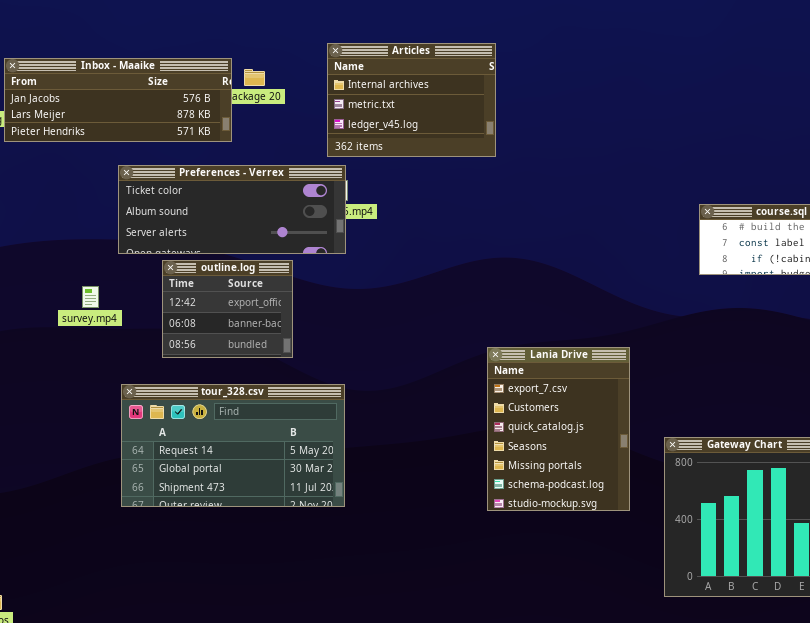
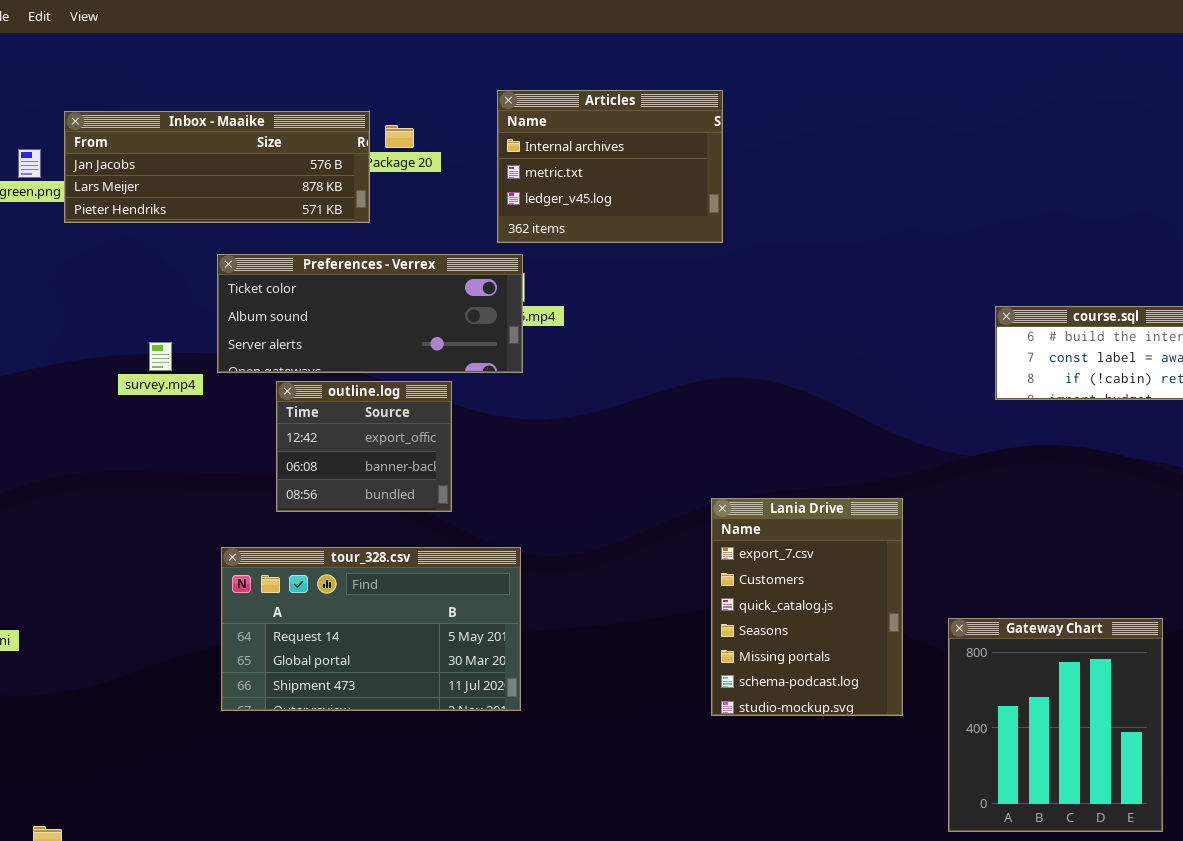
survey.mp4: [82,286,99,308] -> [149,342,172,371], moved

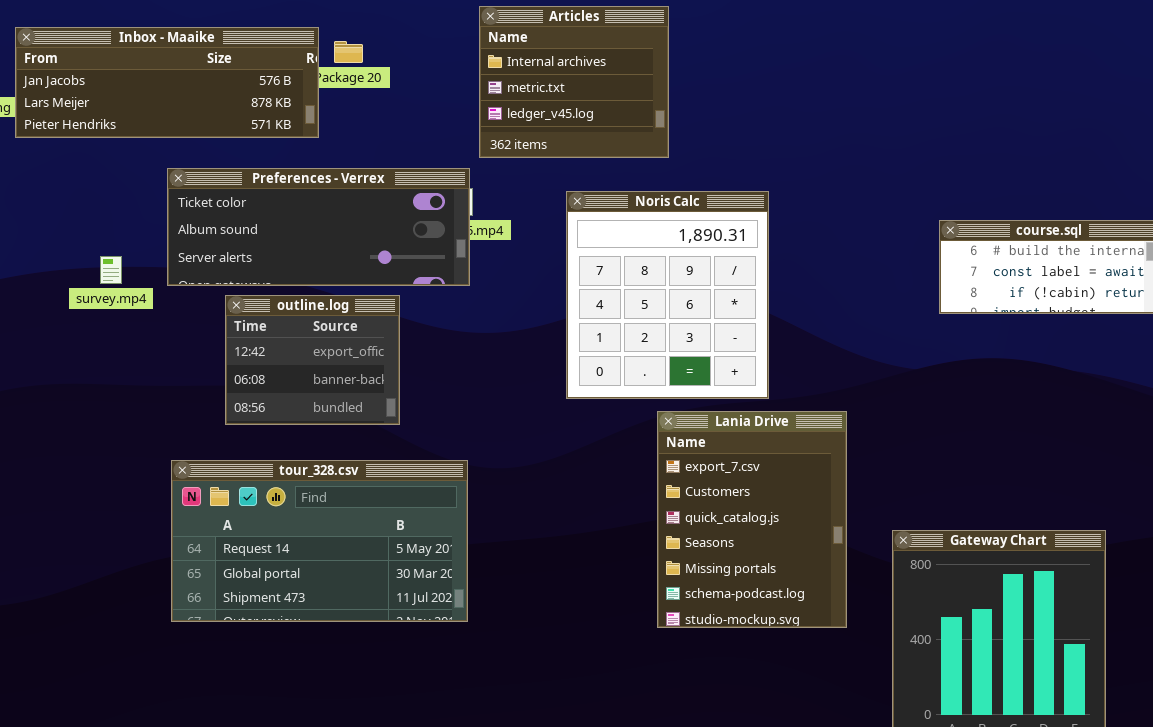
Articles: [497,90,723,243] -> [479,6,669,158], resized
Noris Calc: none -> [566,191,769,399], opened

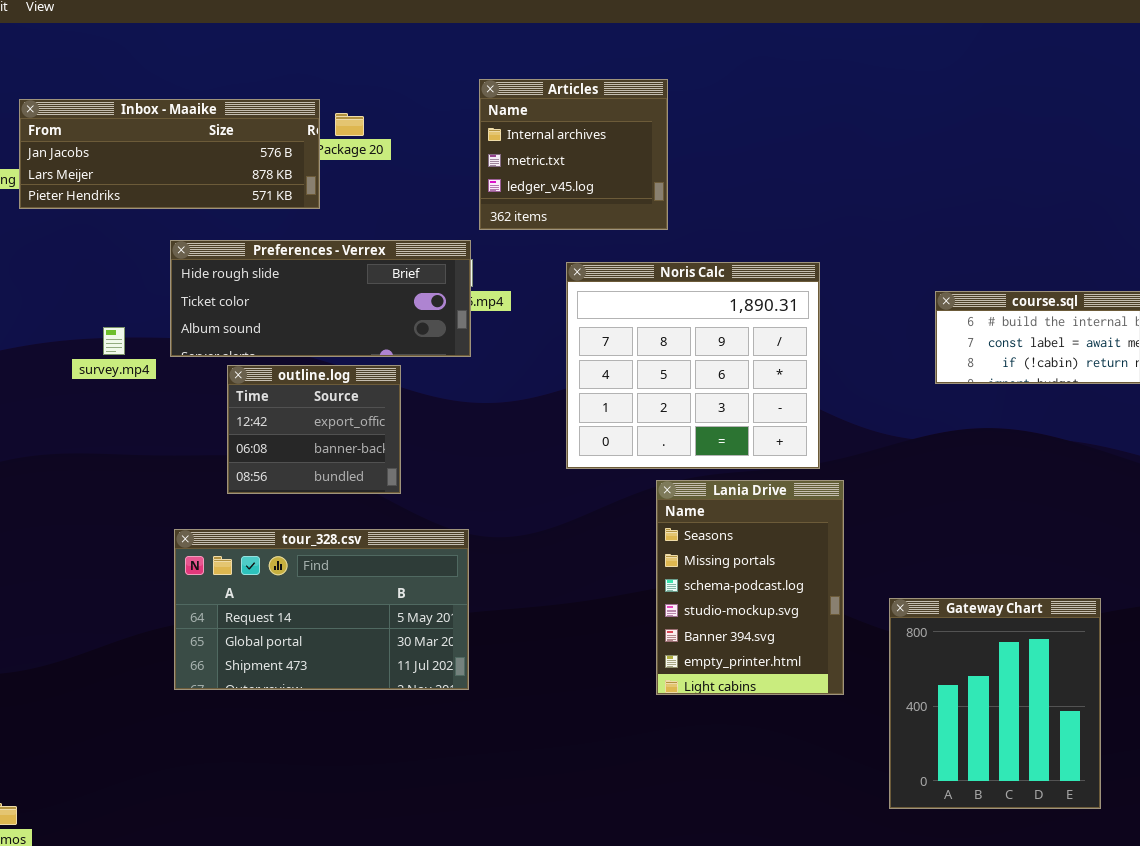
Preferences - Verrex: [167,168,470,286] -> [170,240,471,357], scrolled up 1 row
Noris Calc: [566,191,769,399] -> [566,262,820,469], resized
Lania Drive: [657,411,847,628] -> [656,480,844,695], scrolled down 3 rows

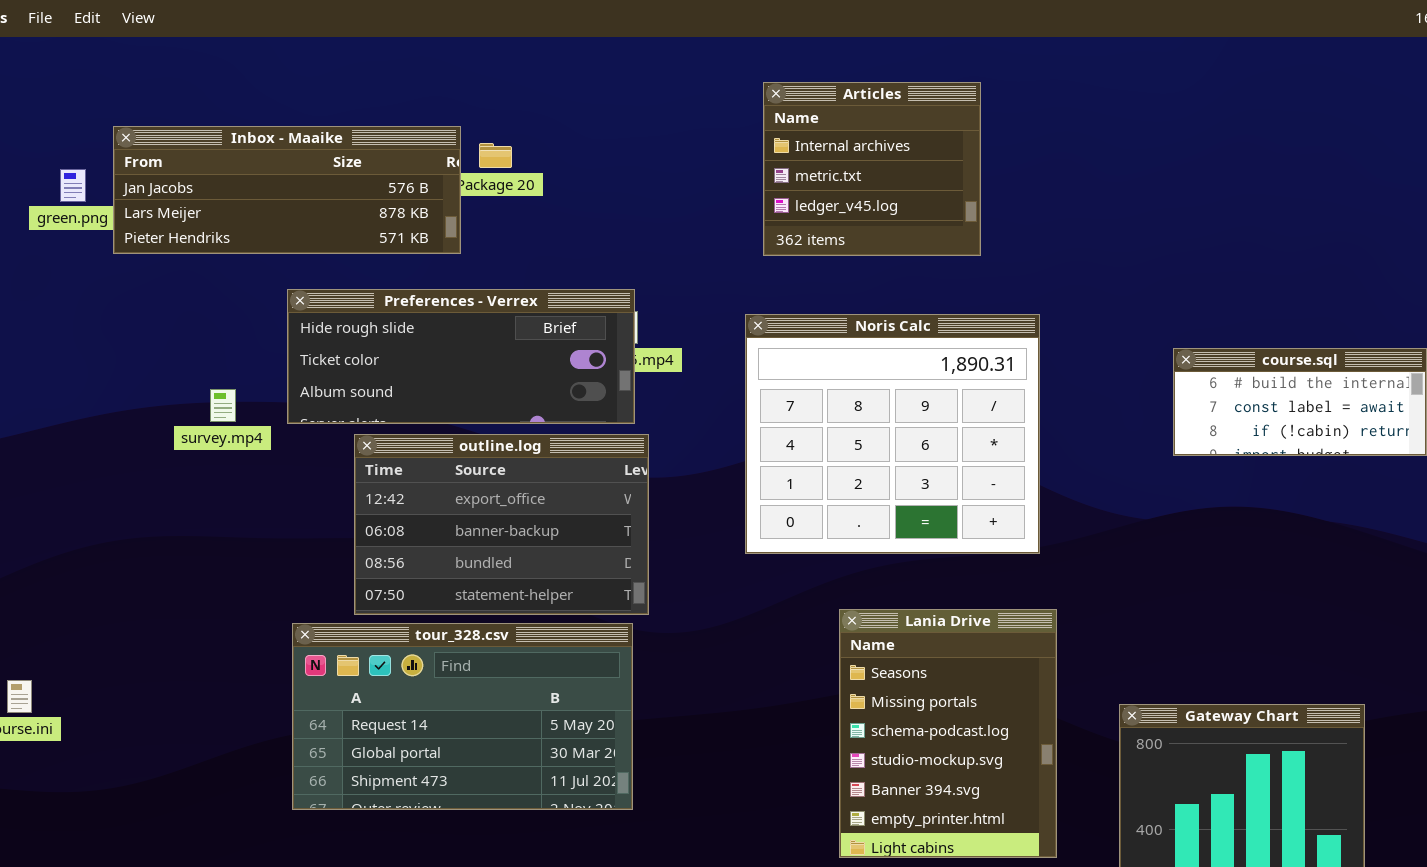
Articles: [479,79,668,230] -> [763,82,981,256], moved
outline.log: [227,365,401,494] -> [354,434,649,615], resized
Lania Drive: [656,480,844,695] -> [839,609,1057,858], moved

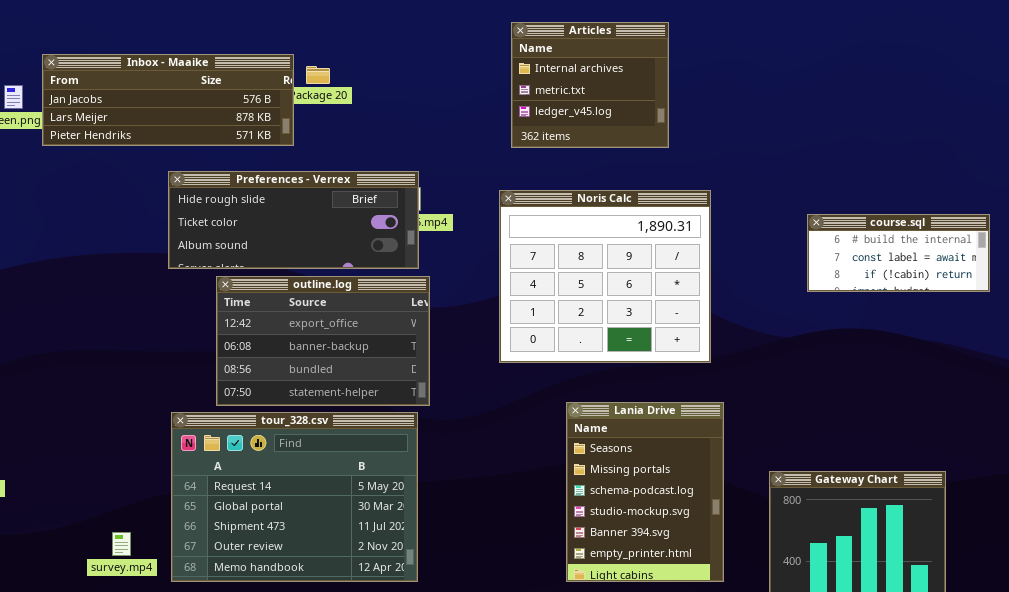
survey.mp4: [210,389,236,422] -> [112,532,131,556], moved
tour_328.csv: [292,623,633,810] -> [171,412,418,582], resized

